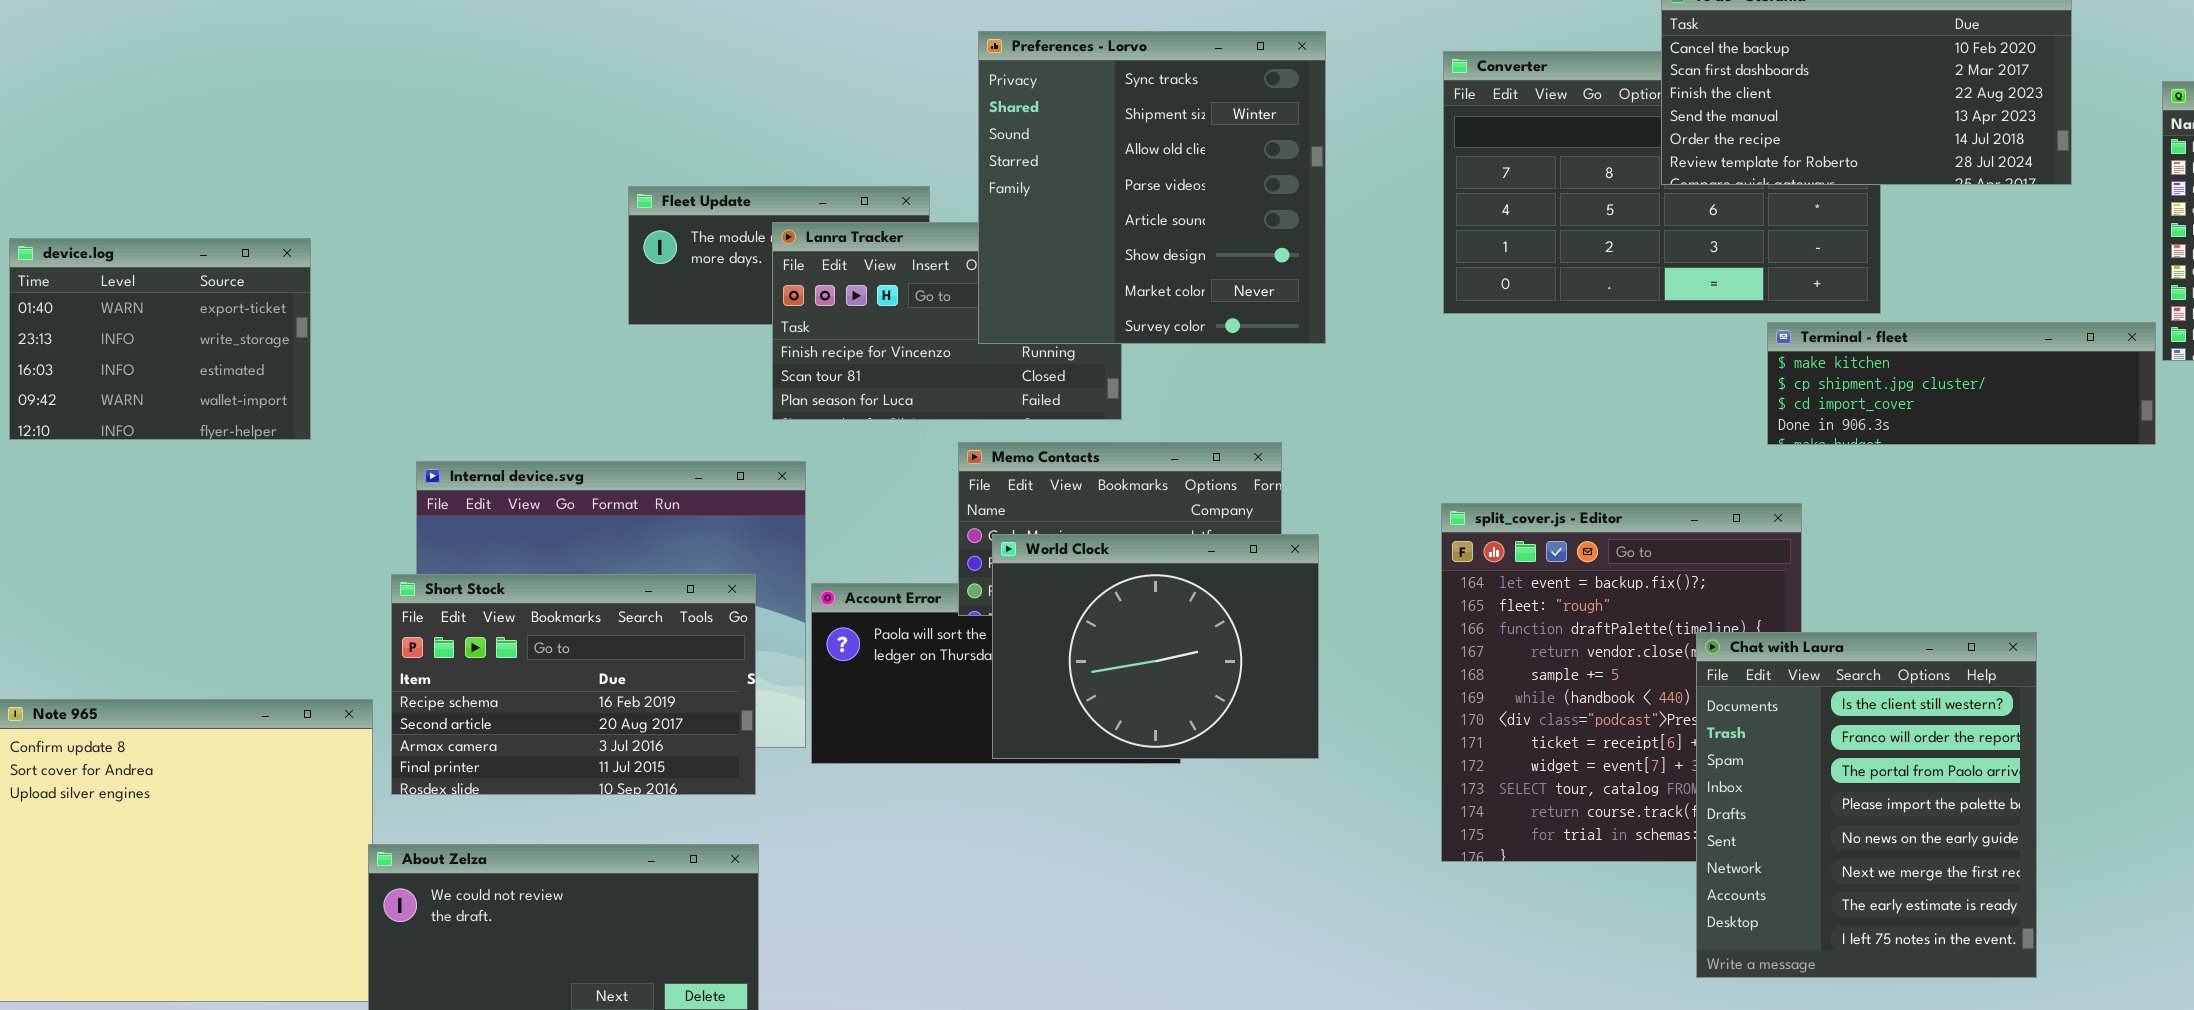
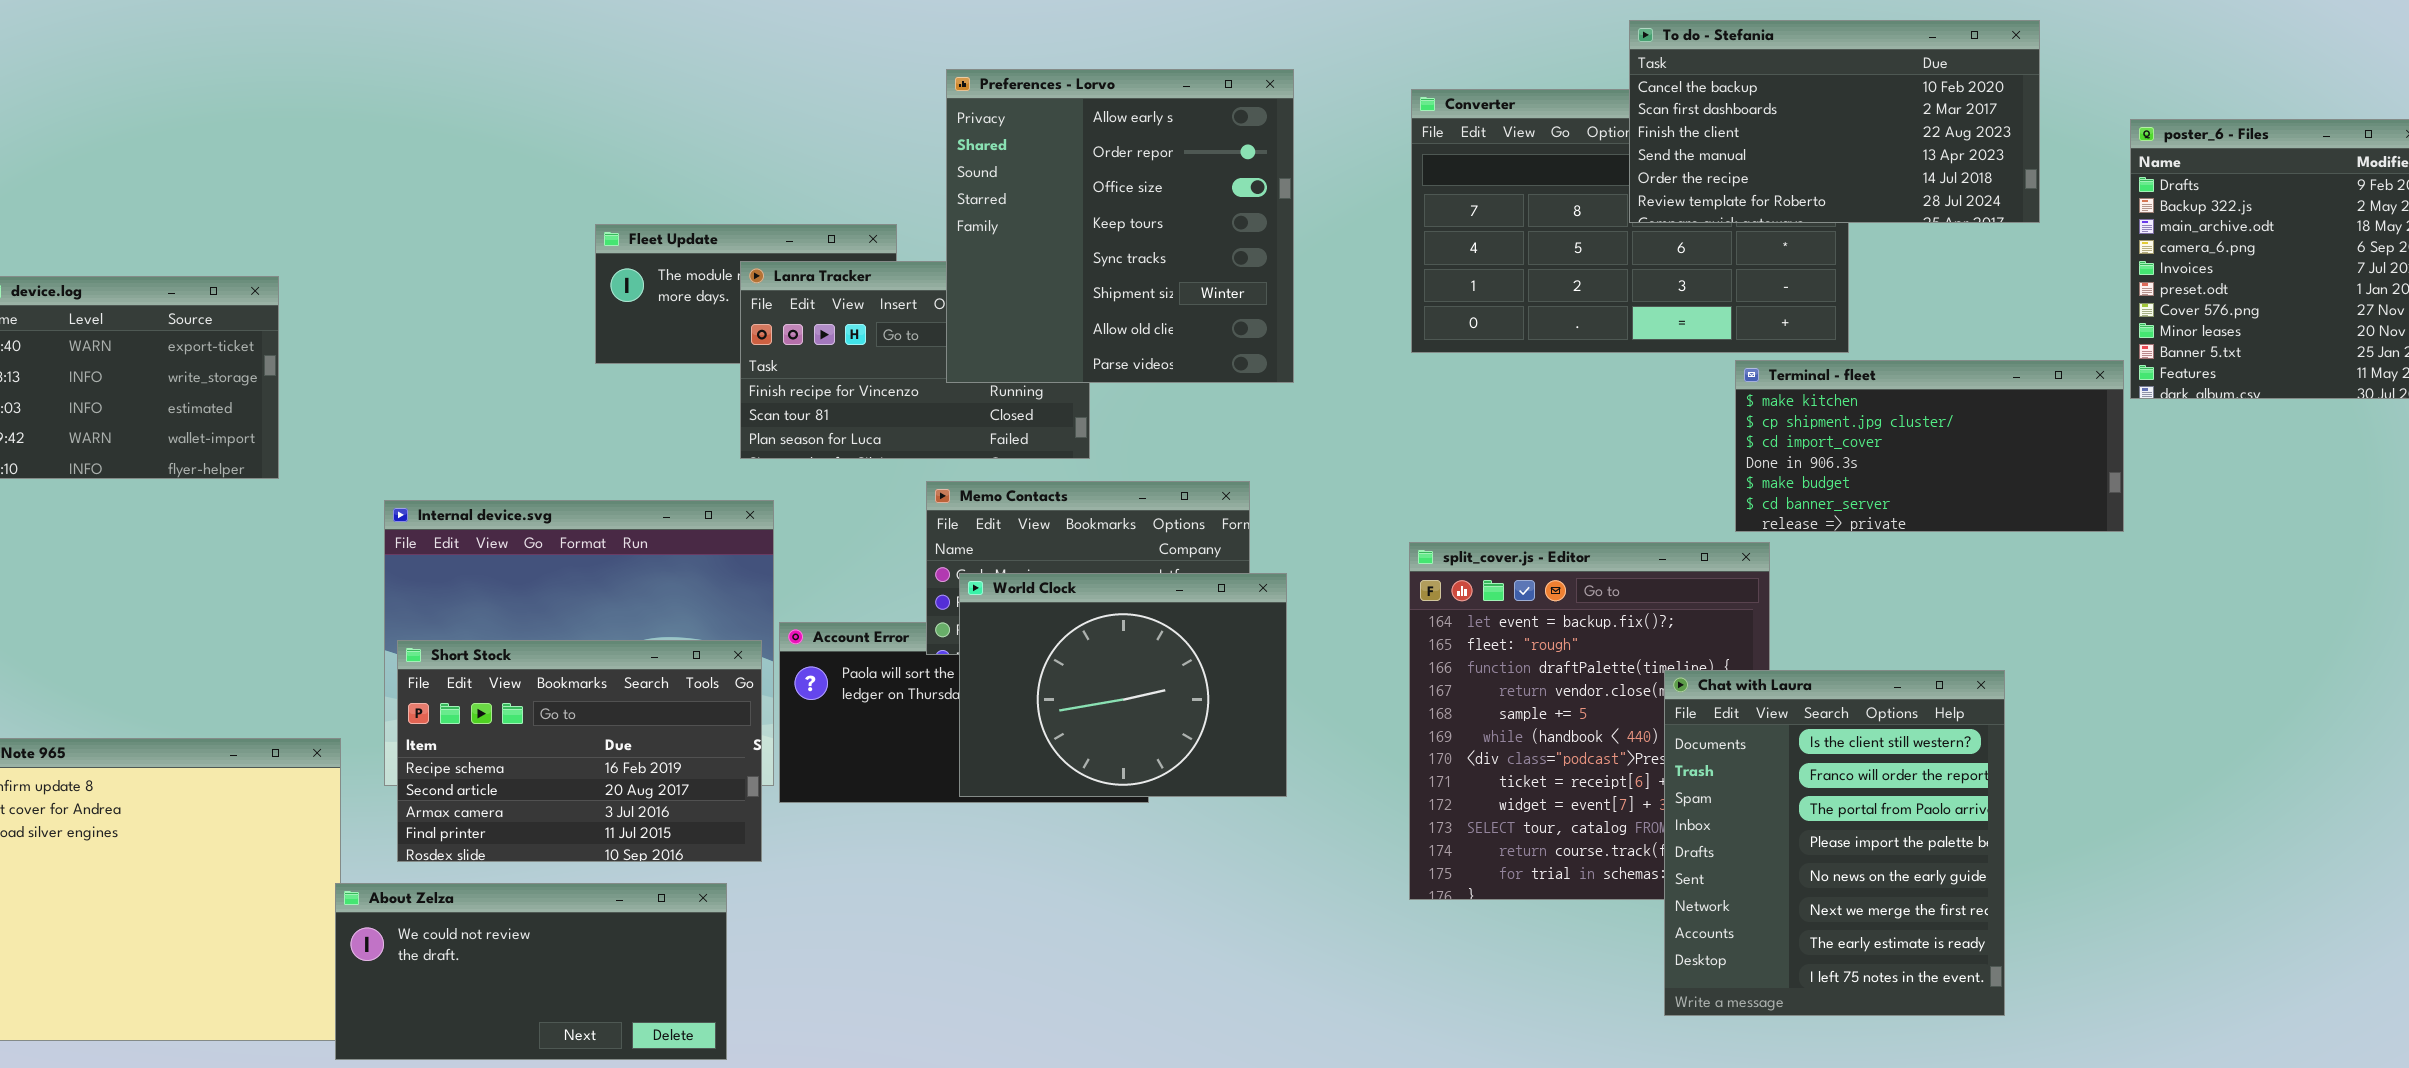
Preferences - Lorvo: [978,31,1326,344] -> [946,69,1294,383], scrolled up 4 rows
Terminal - fleet: [1767,322,2156,445] -> [1735,360,2124,532], resized
Short Stock: [391,574,756,795] -> [397,640,762,862], moved

